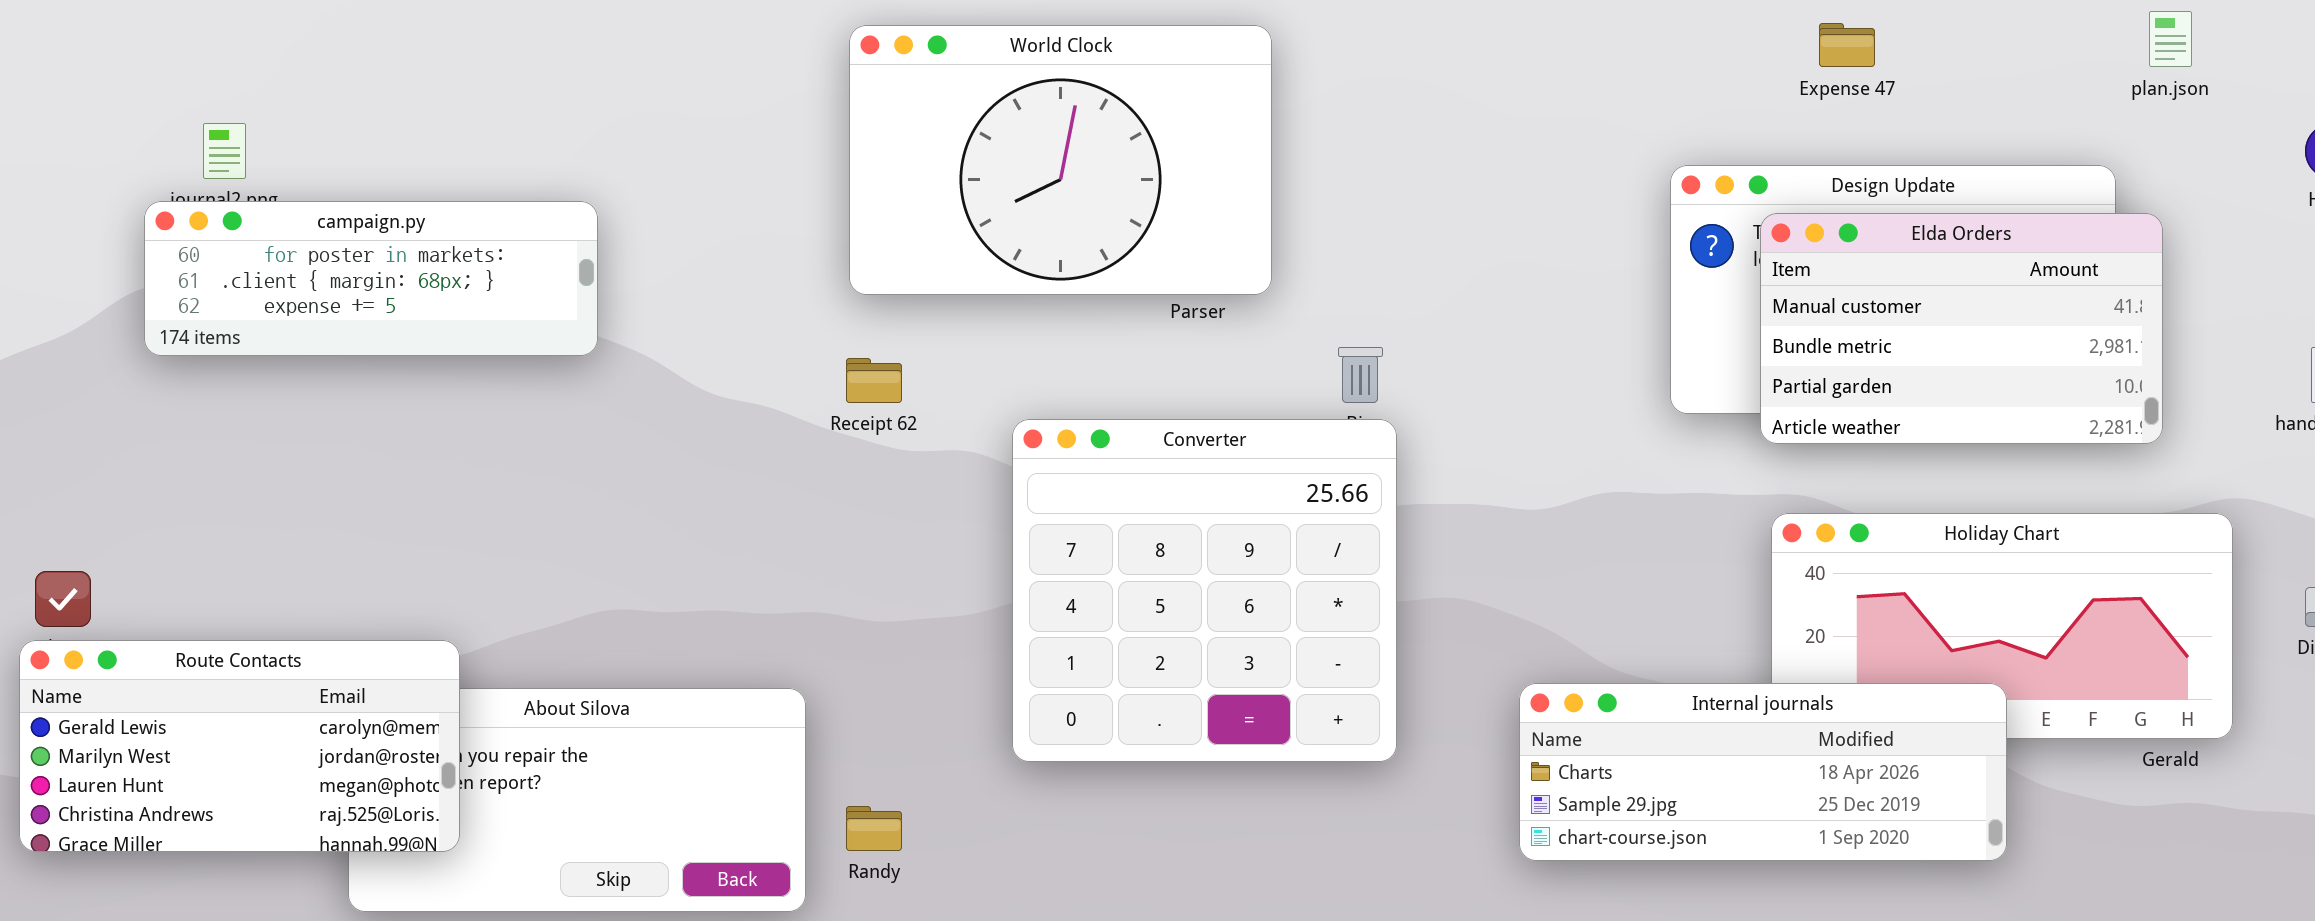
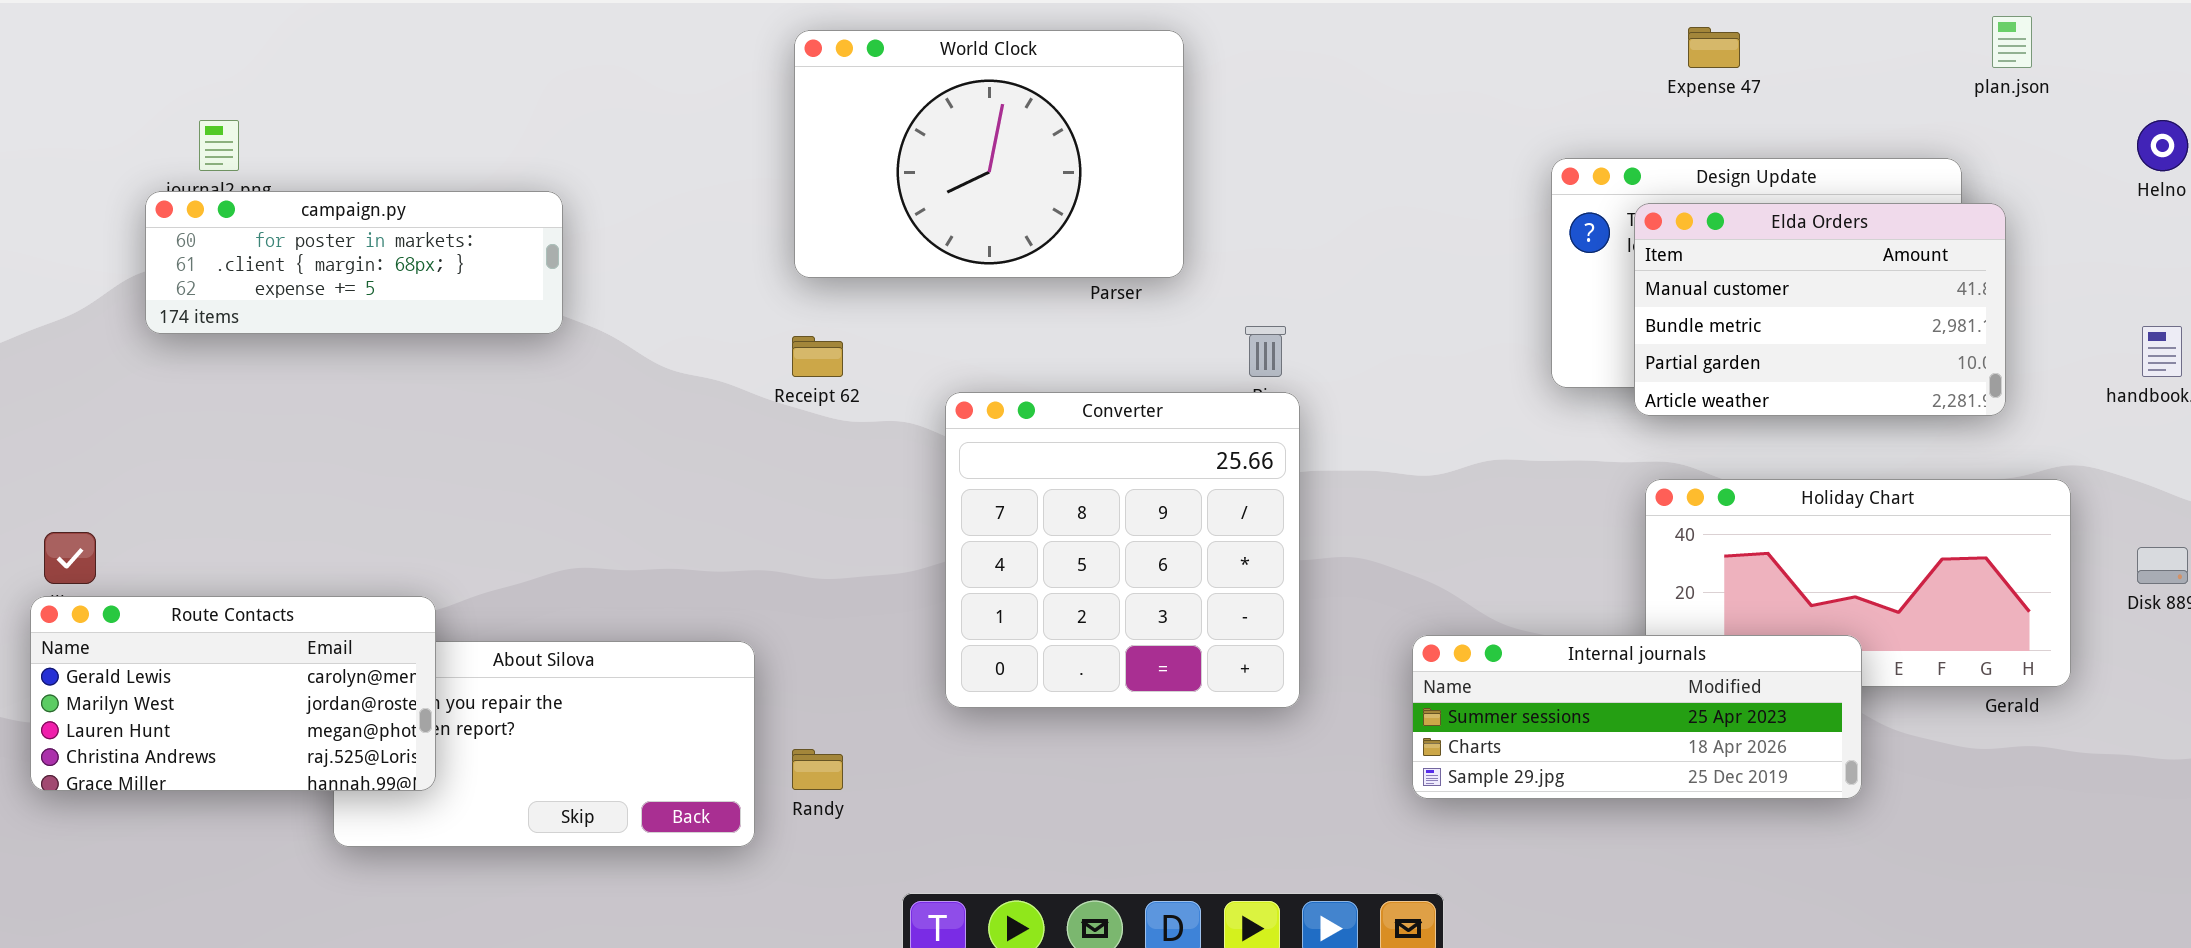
Internal journals: [1519,683,2007,861] -> [1412,635,1862,799], scrolled up 1 row

